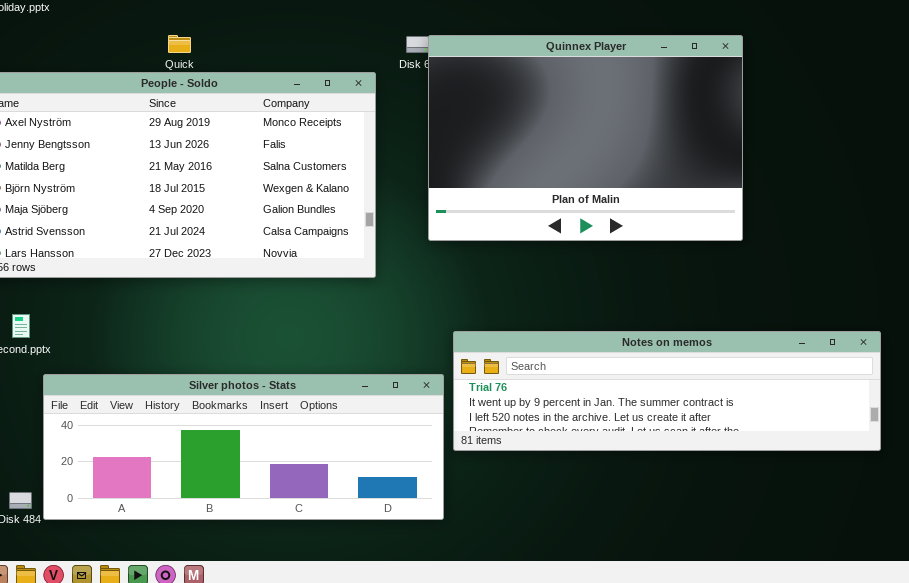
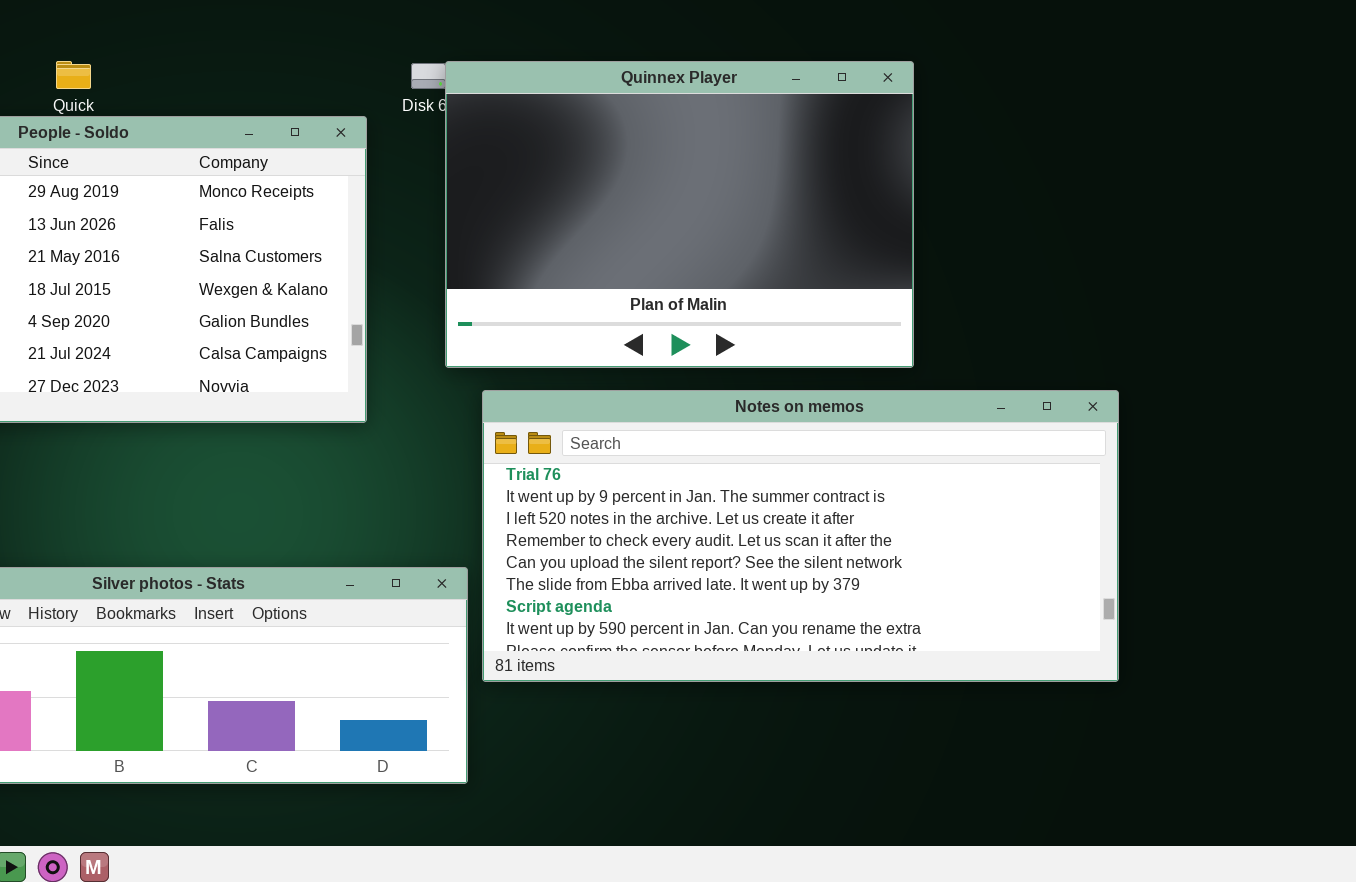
Notes on memos: [453,331,881,451] -> [482,390,1119,682], resized

